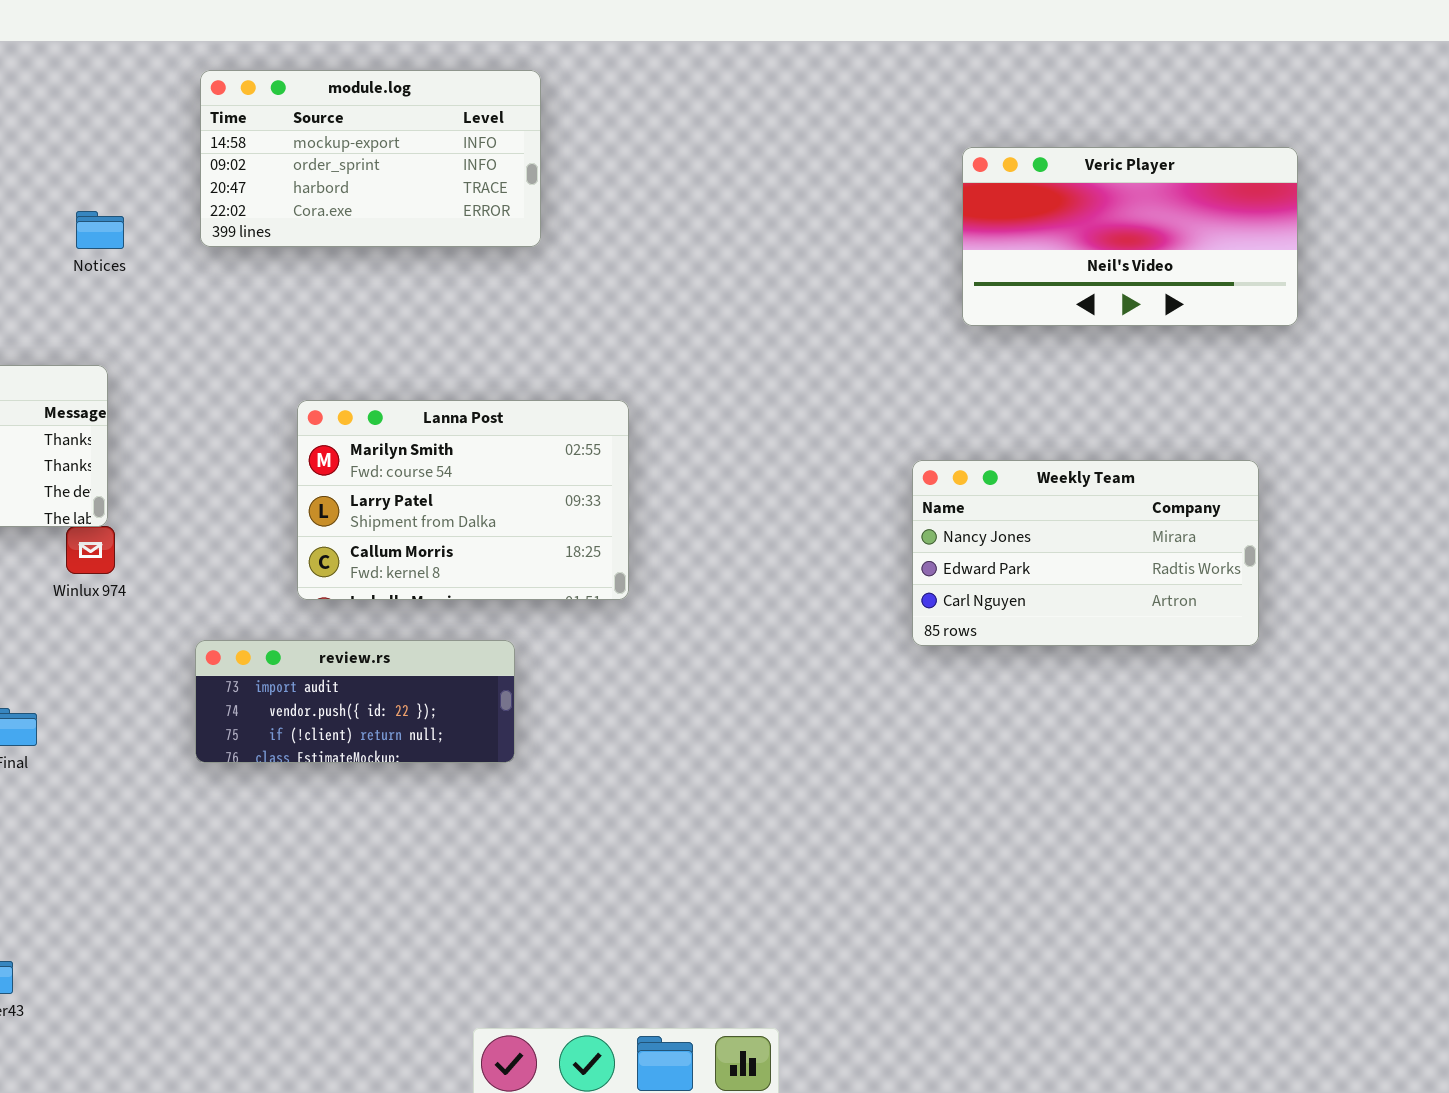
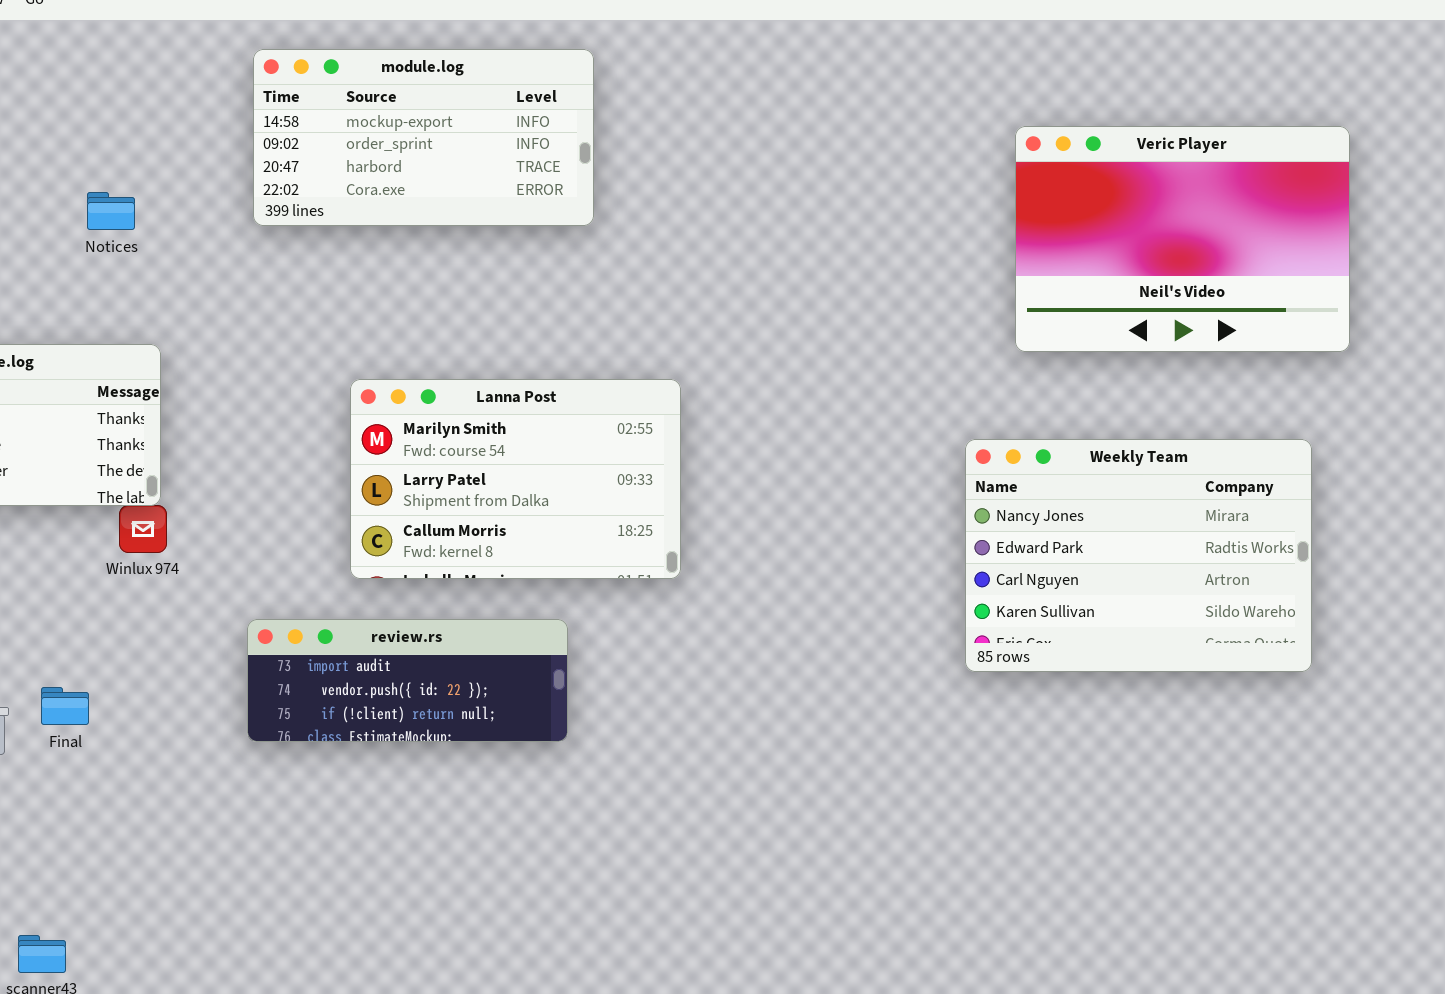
Veric Player: [962,147,1298,326] -> [1015,126,1350,352], resized
Notices: [76,211,124,249] -> [87,192,135,230], moved
Weekly Team: [912,460,1259,646] -> [965,439,1312,672], resized

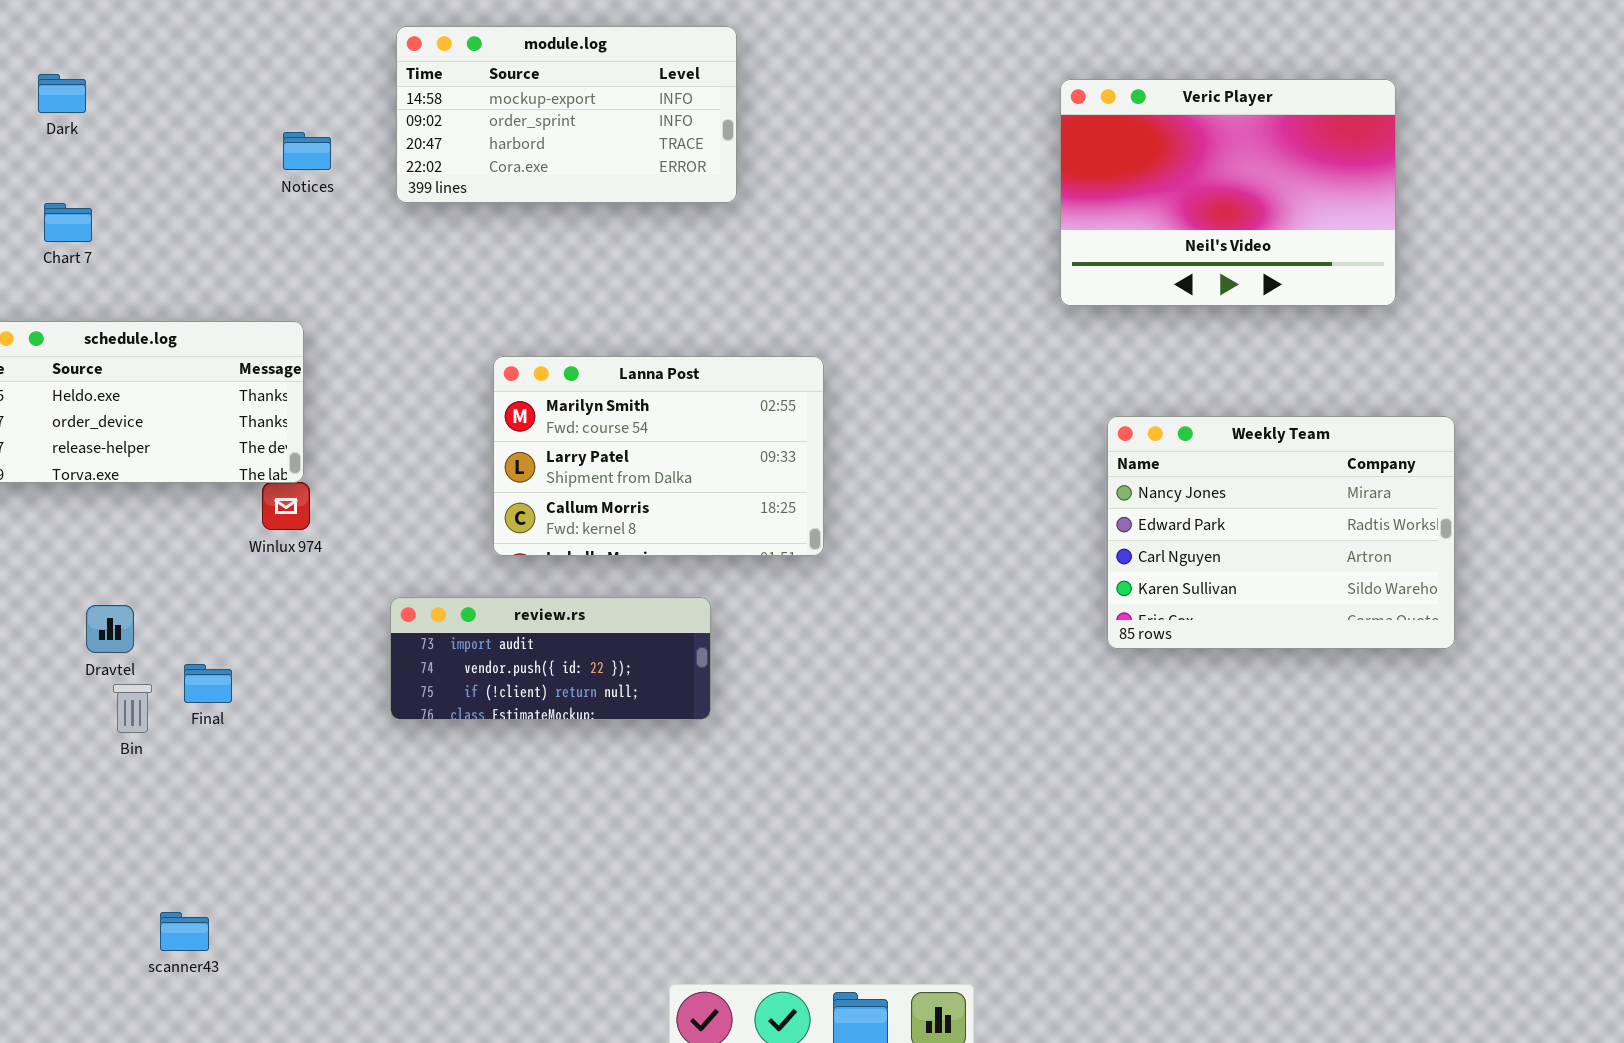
Veric Player: [1015,126,1350,352] -> [1060,79,1396,306], moved
Notices: [87,192,135,230] -> [283,132,331,170], moved

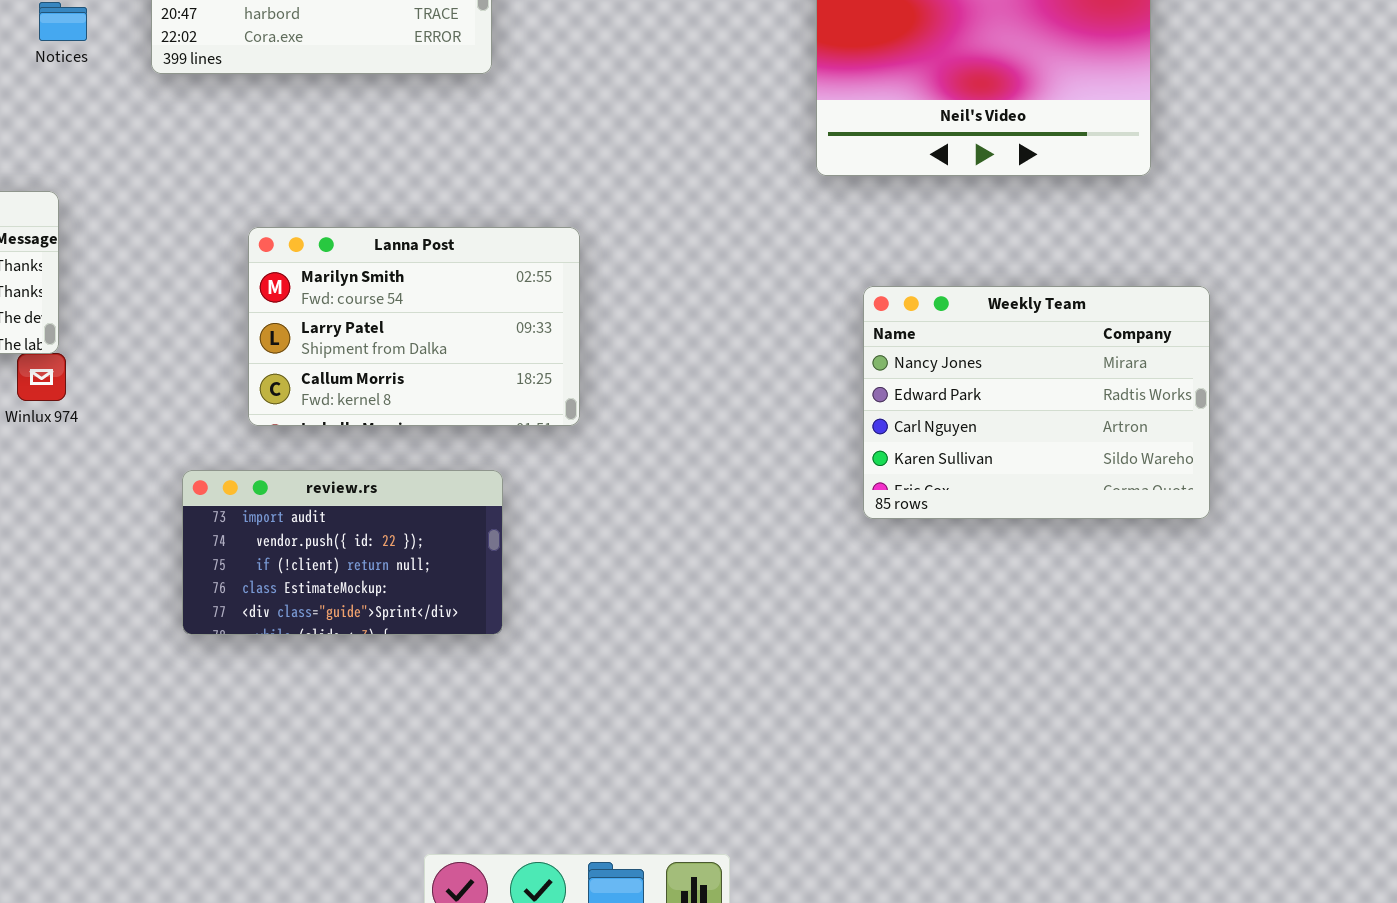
review.rs: [390,597,711,720] -> [182,470,503,635], moved, resized

